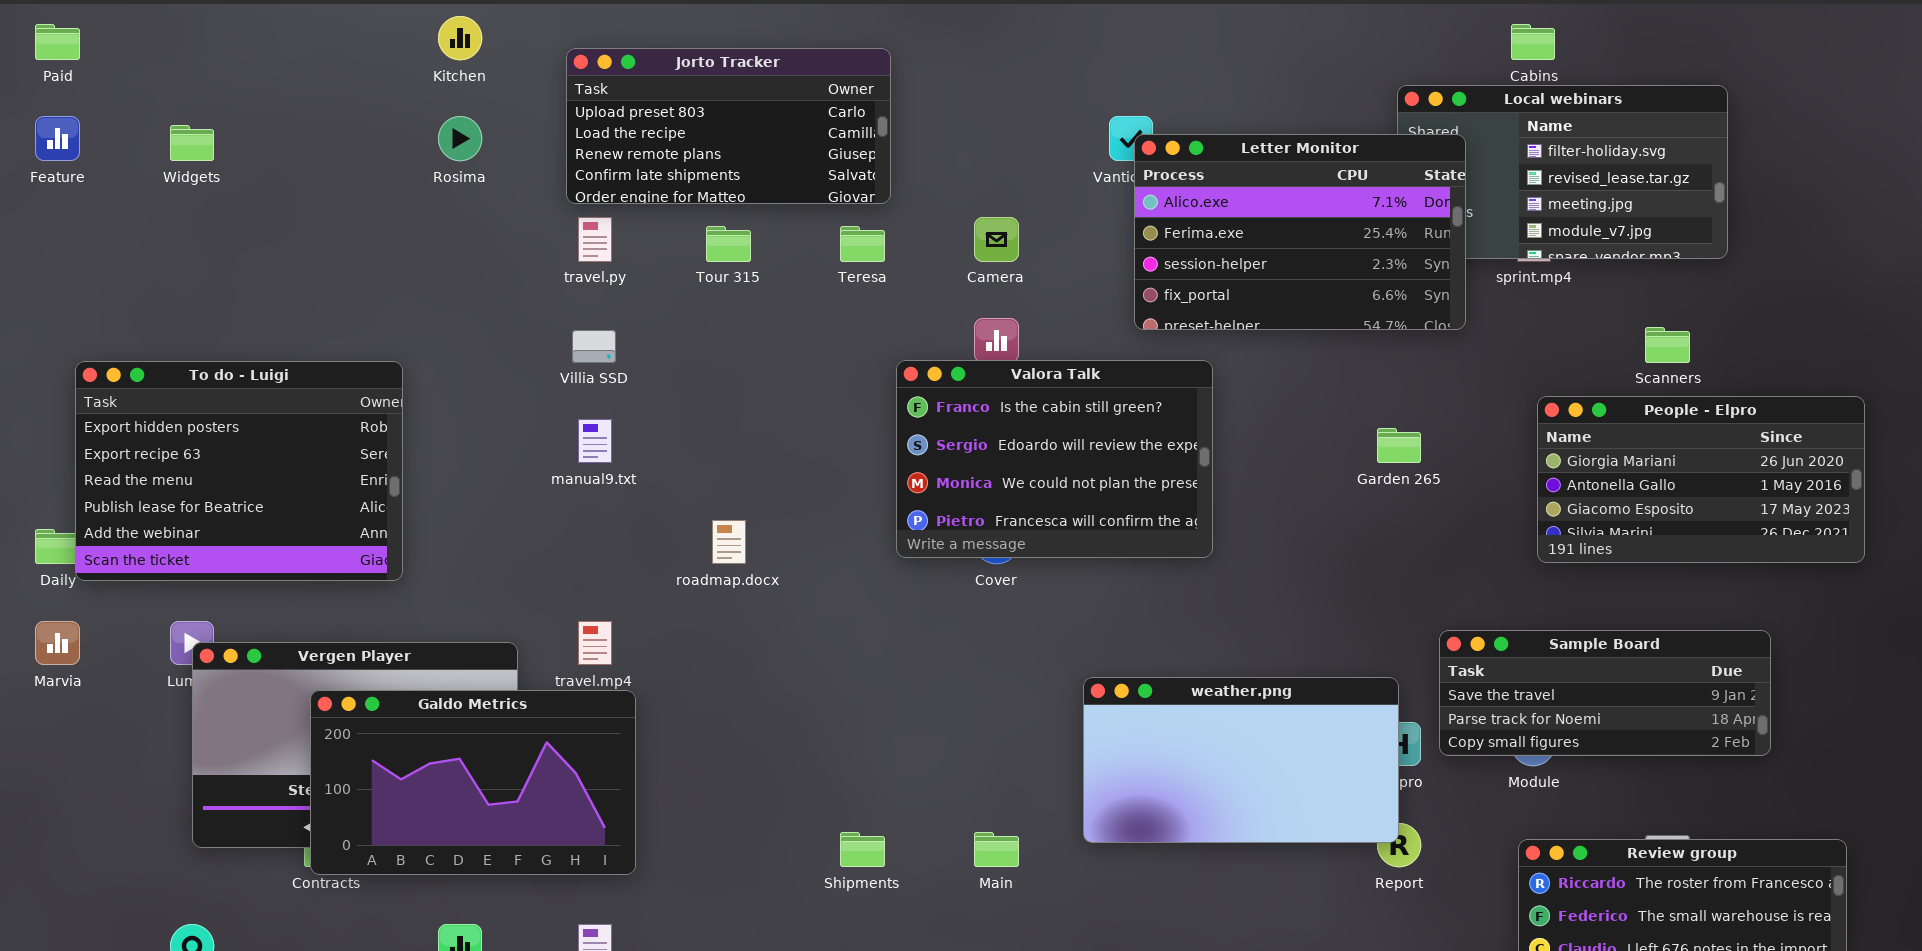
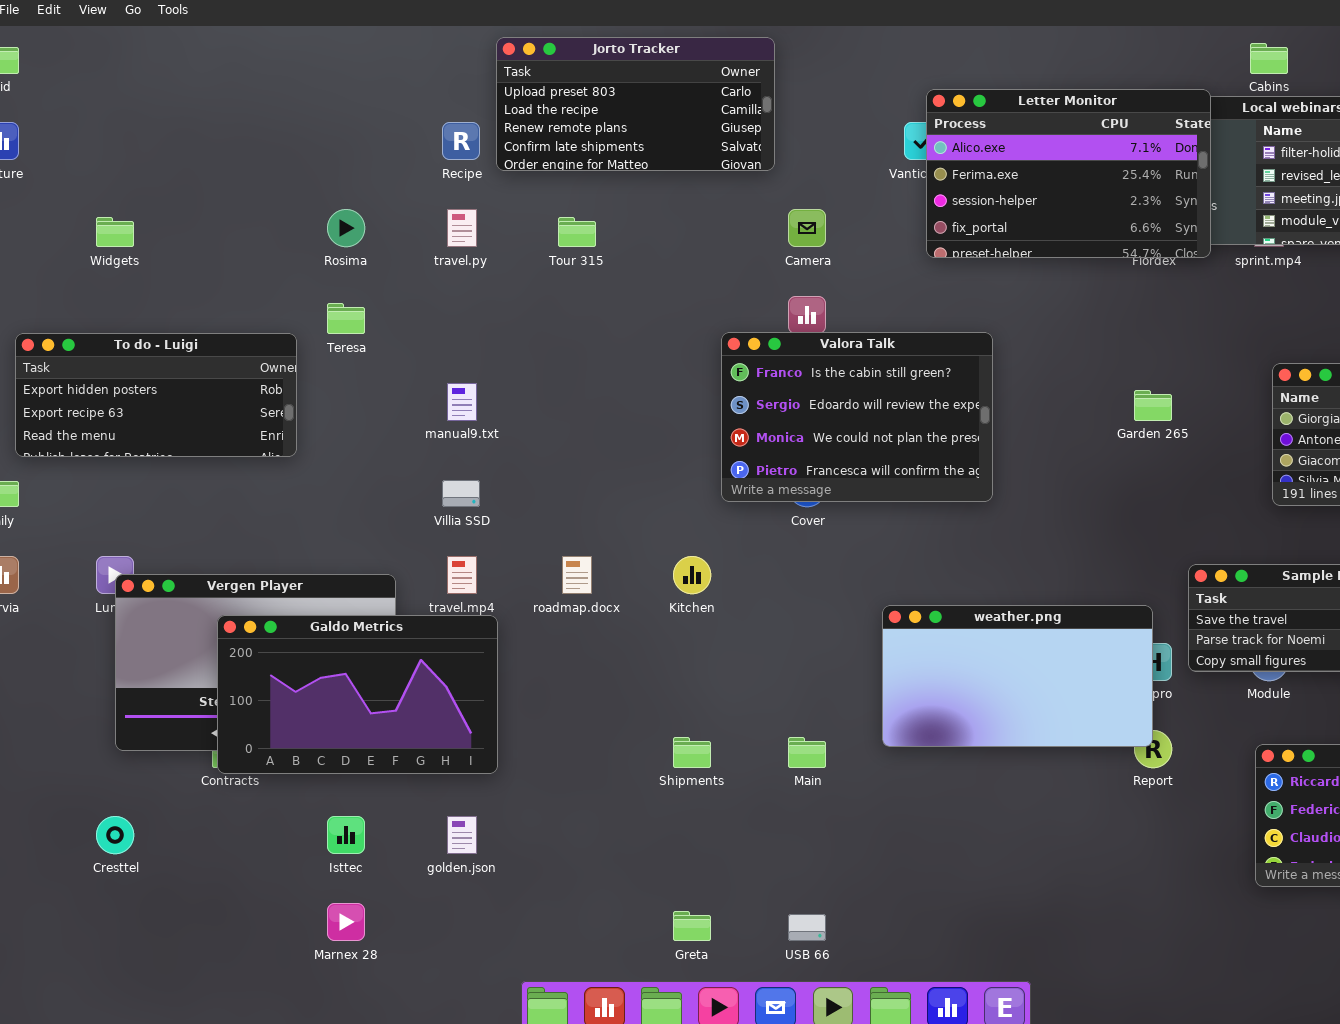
Kitchen: [438,16,482,60] -> [673,556,711,594], moved
Jorto Tracker: [566,48,891,204] -> [496,37,775,171], moved
Rosima: [438,116,482,161] -> [327,209,365,247], moved
Widgets: [170,125,214,161] -> [96,217,134,247], moved
Letter Monitor: [1134,134,1466,330] -> [926,89,1211,258], moved
Teresa: [840,226,885,262] -> [327,303,365,334], moved
Villia SSD: [572,330,616,363] -> [442,480,480,507], moved
To do - Luigi: [75,361,403,581] -> [15,333,297,457], resized
roadmap.docx: [712,520,746,564] -> [562,556,592,594], moved

